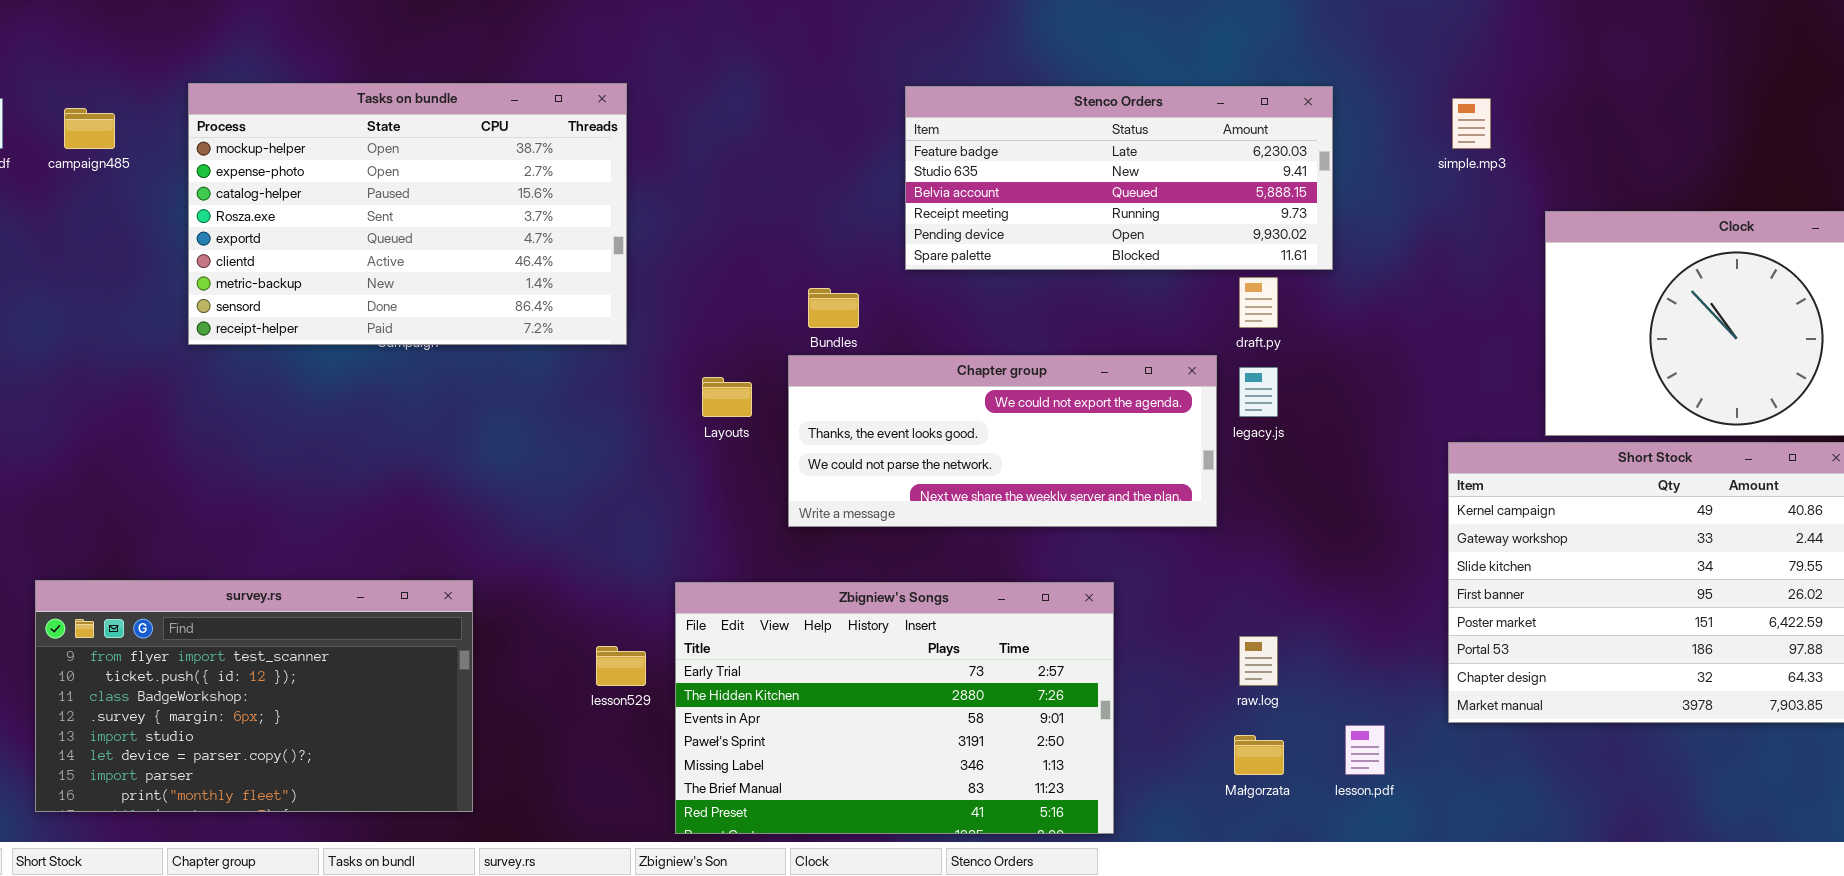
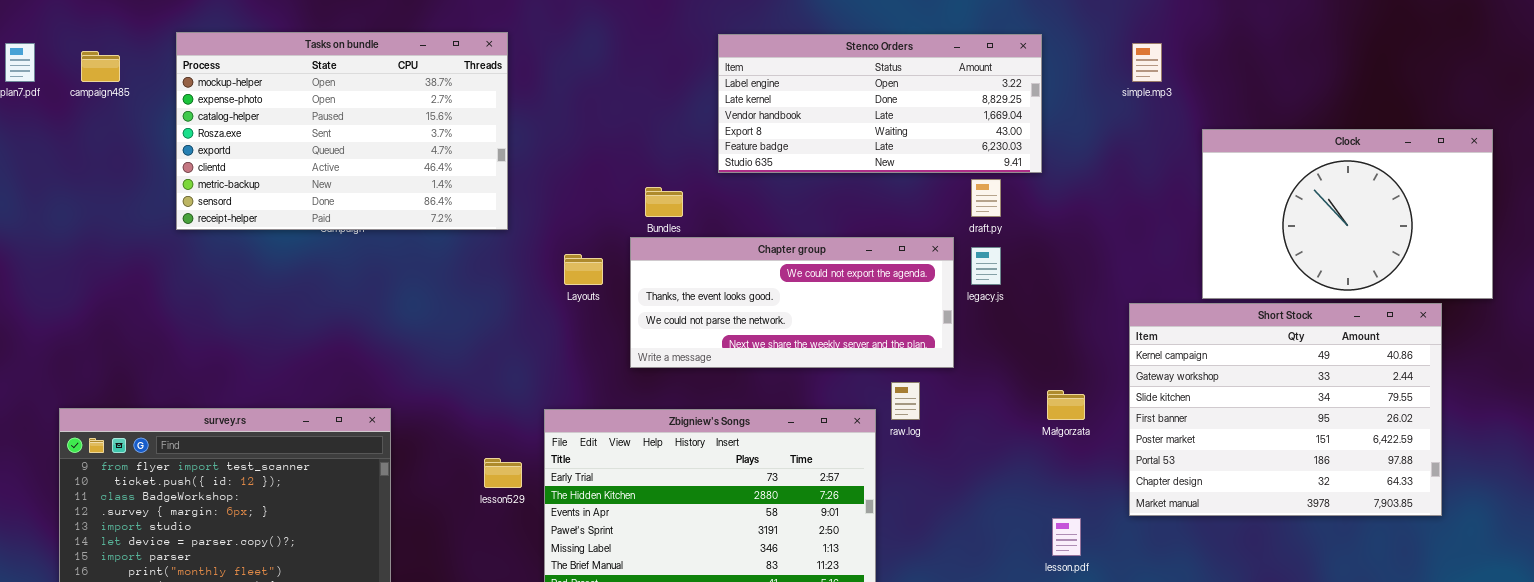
Stenco Orders: [905,86,1333,270] -> [718,34,1042,173], scrolled up 4 rows
raw.log: [1239,636,1278,686] -> [891,382,920,420], moved
Małgorzata: [1234,735,1284,775] -> [1047,390,1085,420], moved

